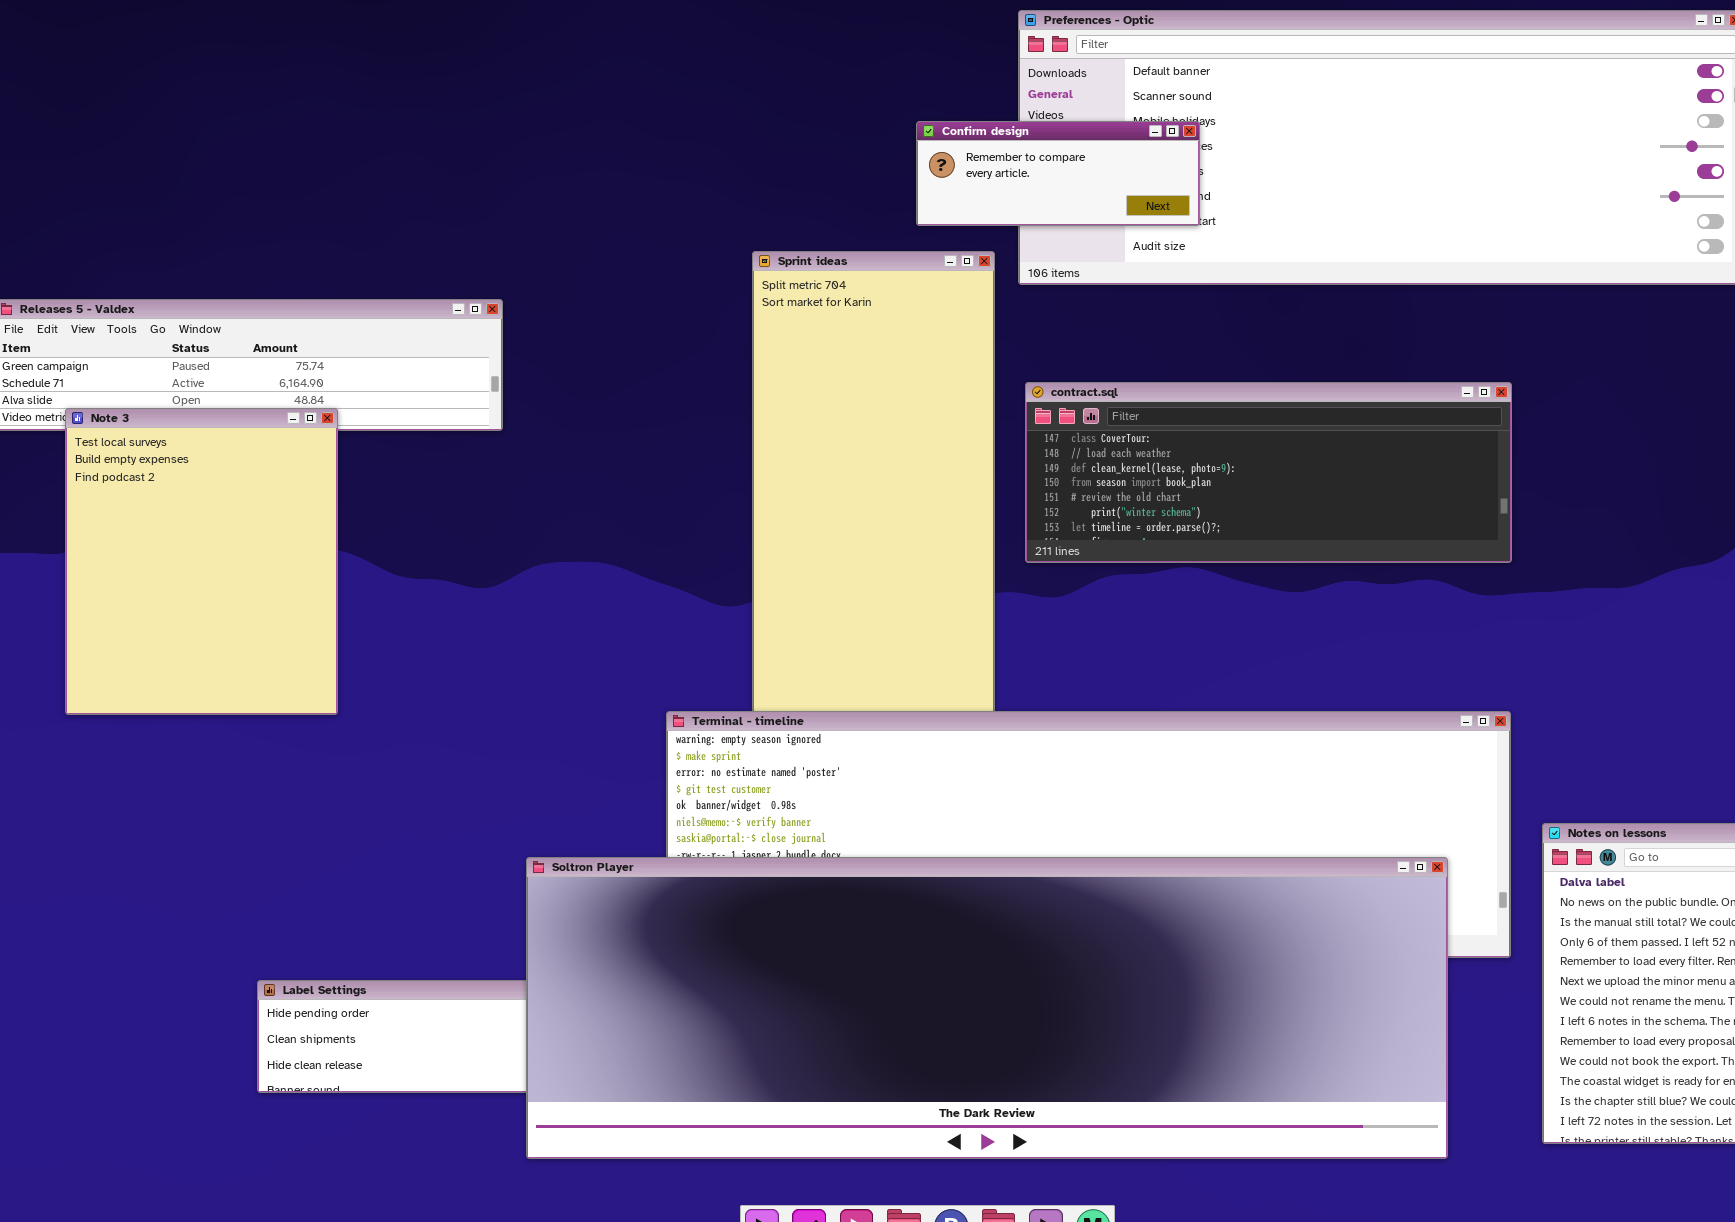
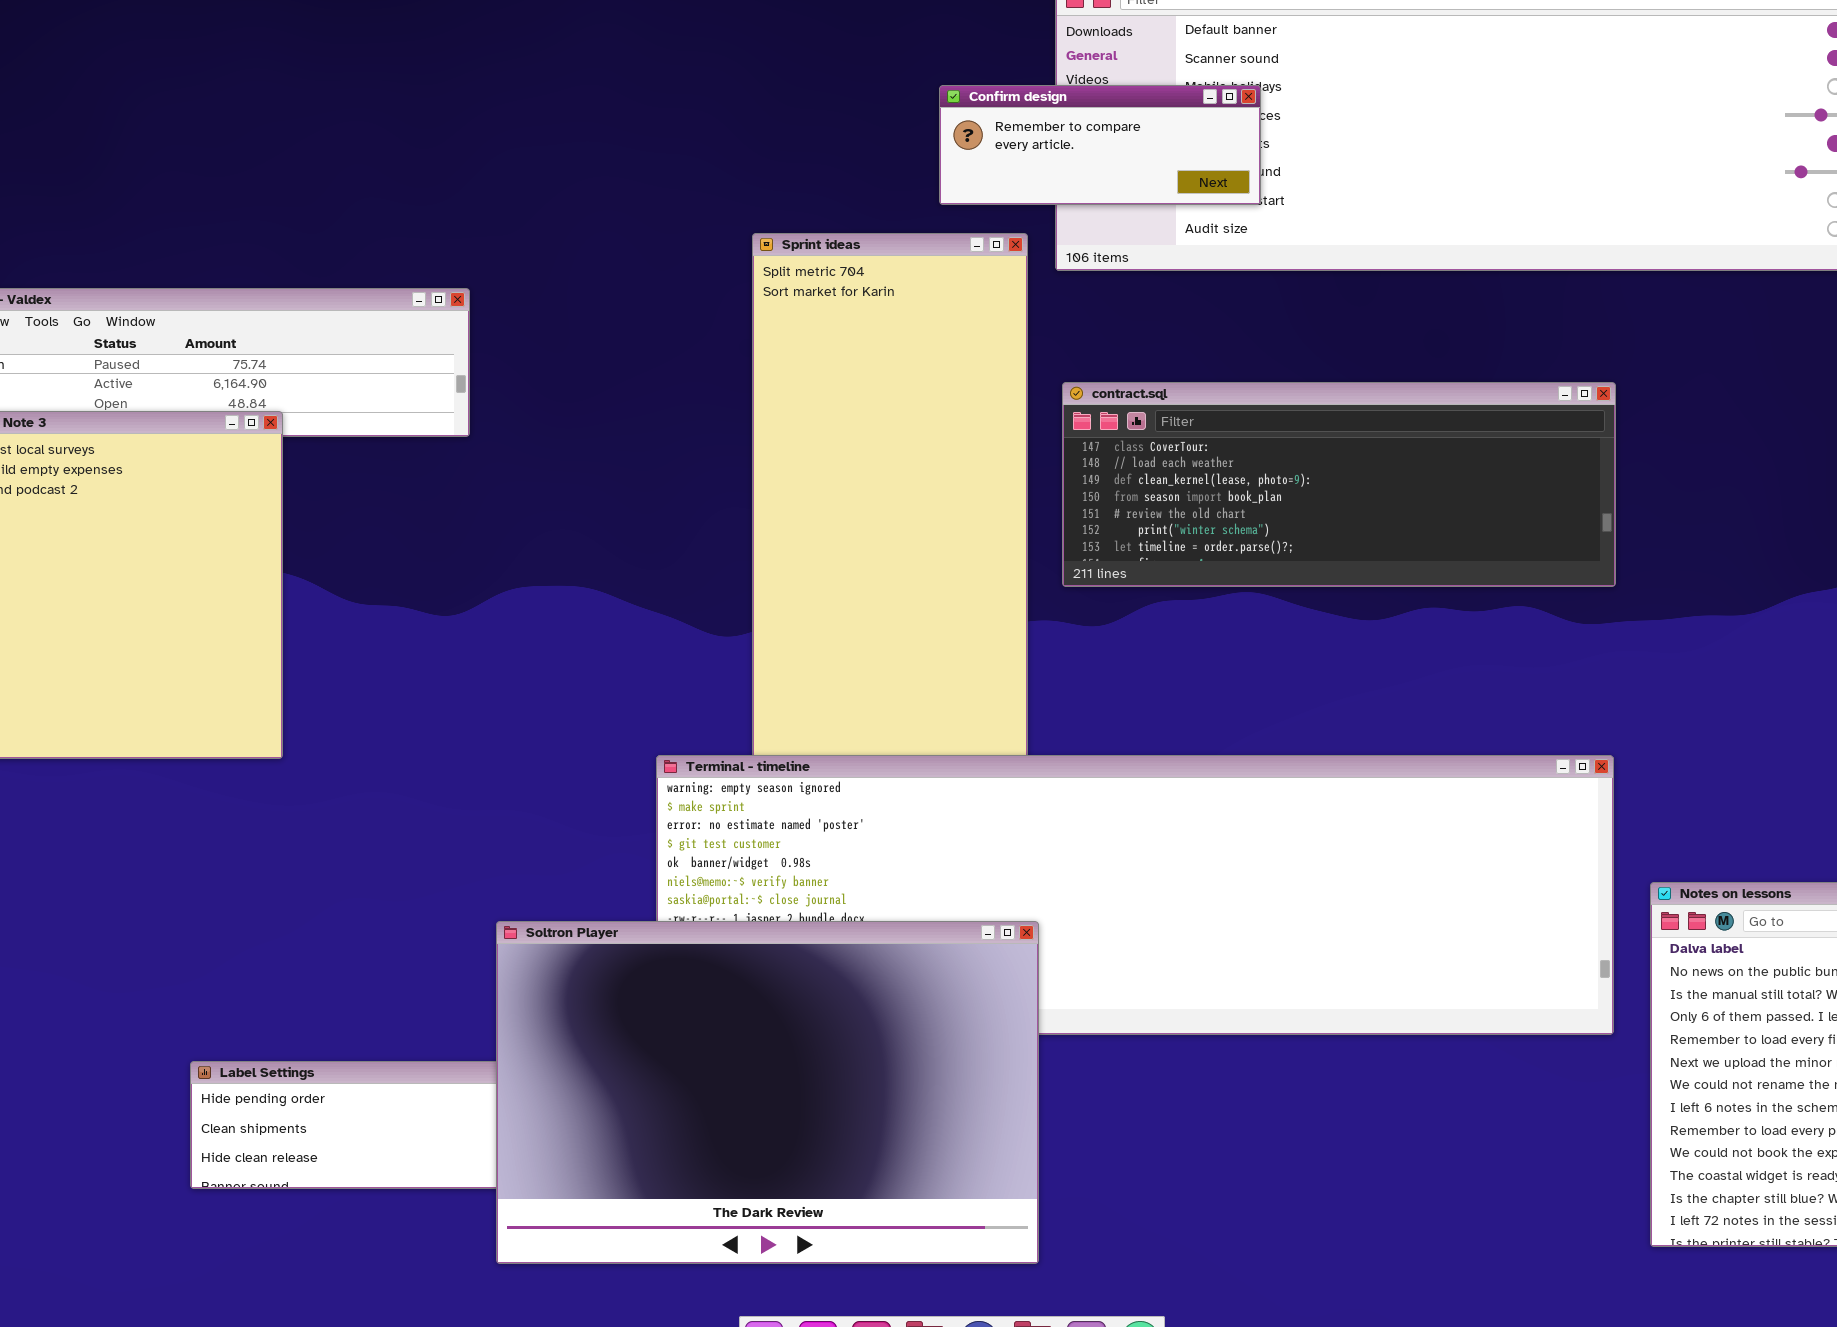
Soltron Player: [526,857,1448,1159] -> [496,921,1039,1264], resized

